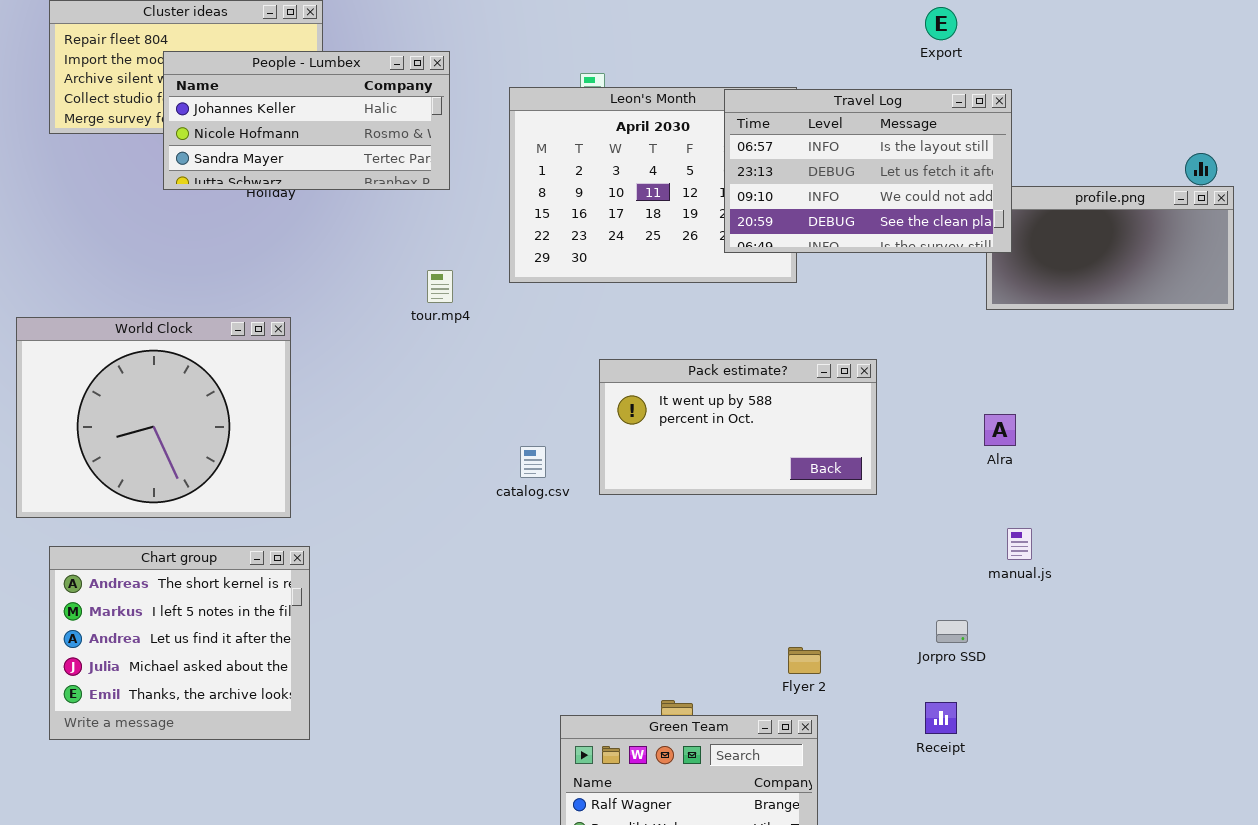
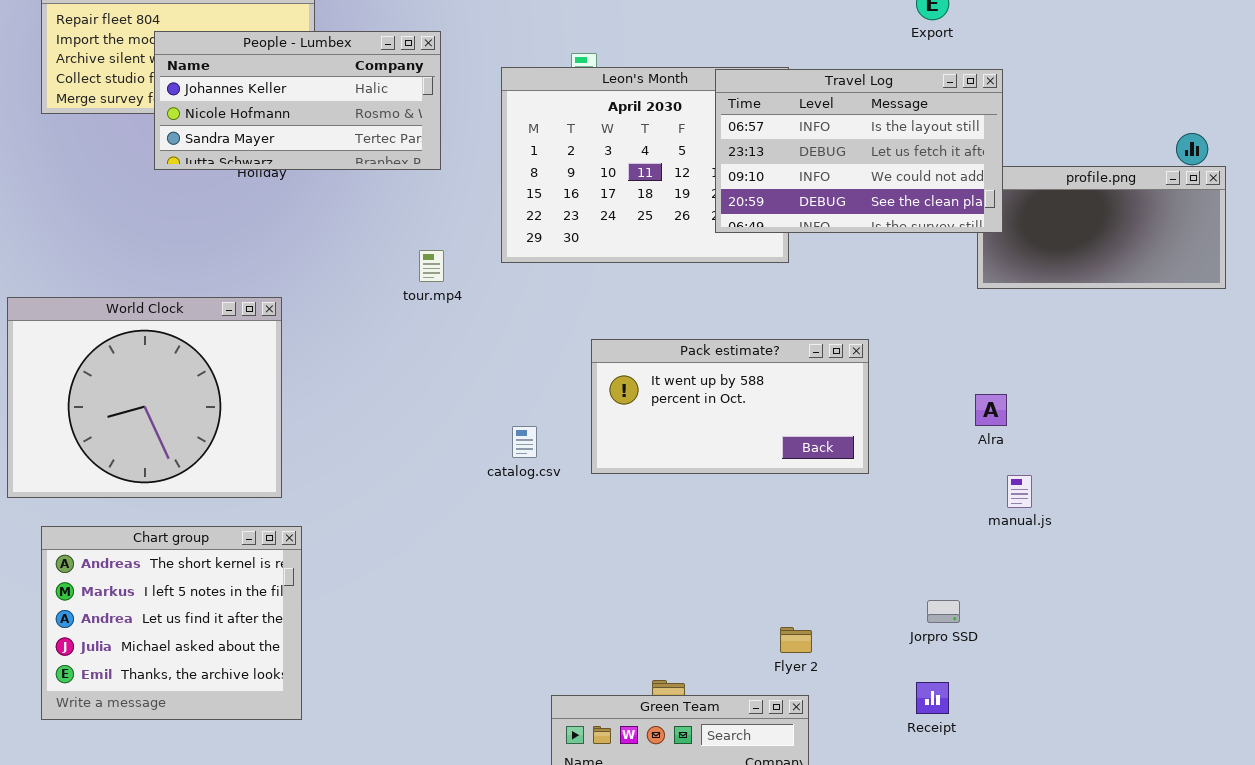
manual.js: [1007,528,1032,560] -> [1007,475,1032,508], moved

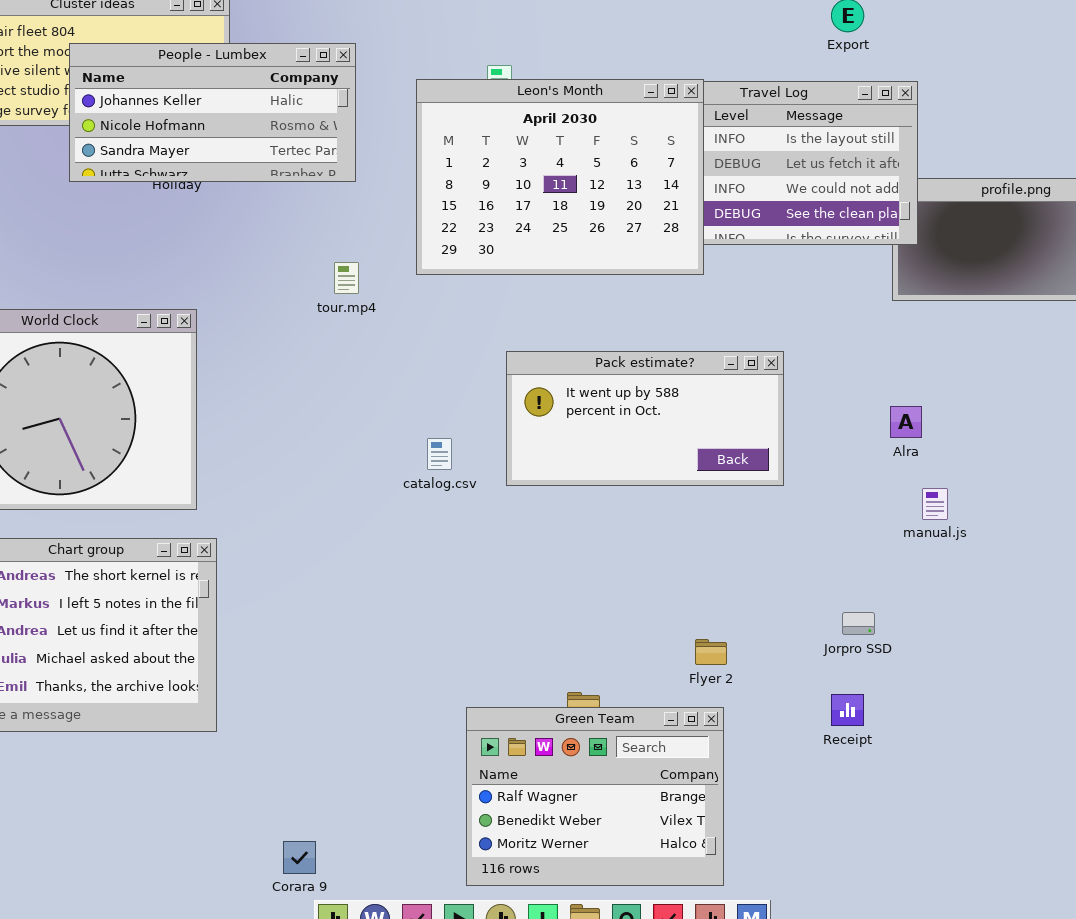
Leon's Month: [501,67,789,263] -> [416,79,704,275], raised

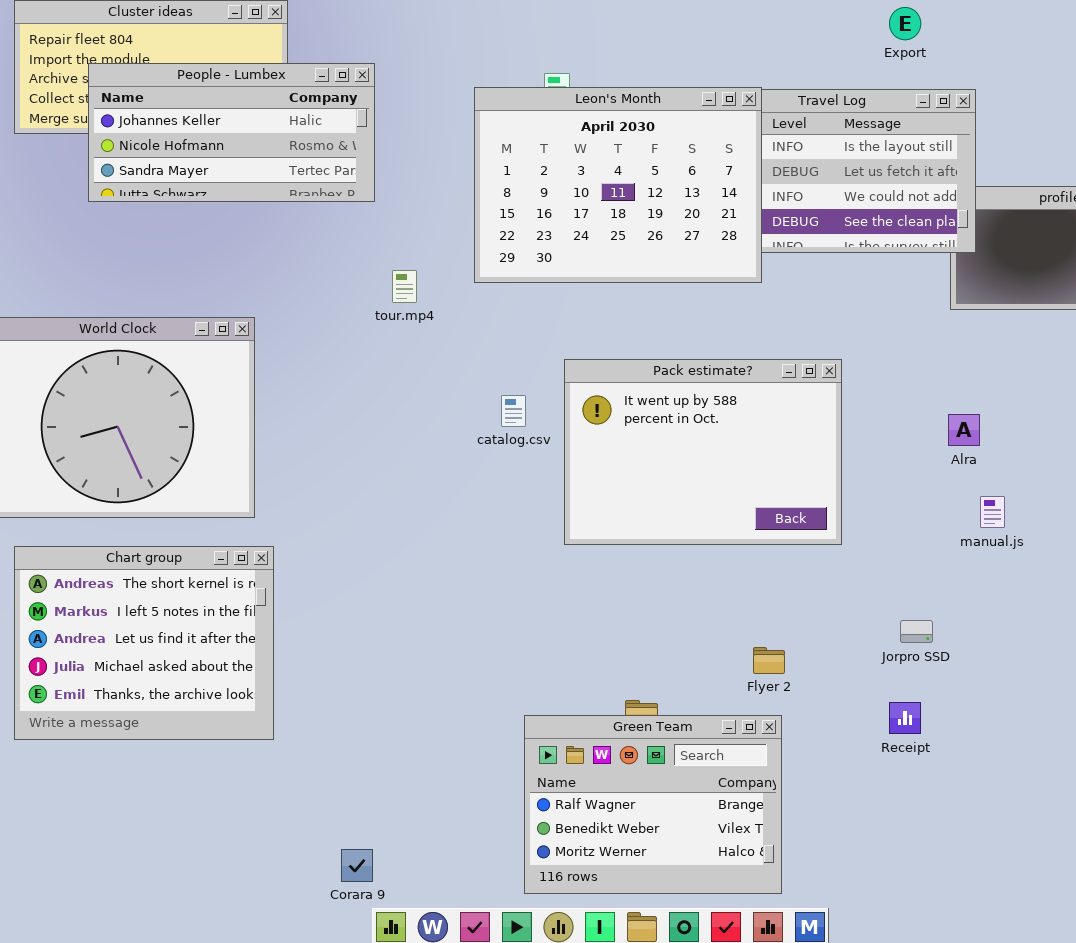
People - Lumbex: [69,43,356,182] -> [88,63,375,202], moved
Pack estimate?: [506,351,784,486] -> [564,359,842,545], resized
catalog.csv: [427,438,452,470] -> [501,395,526,427], moved

